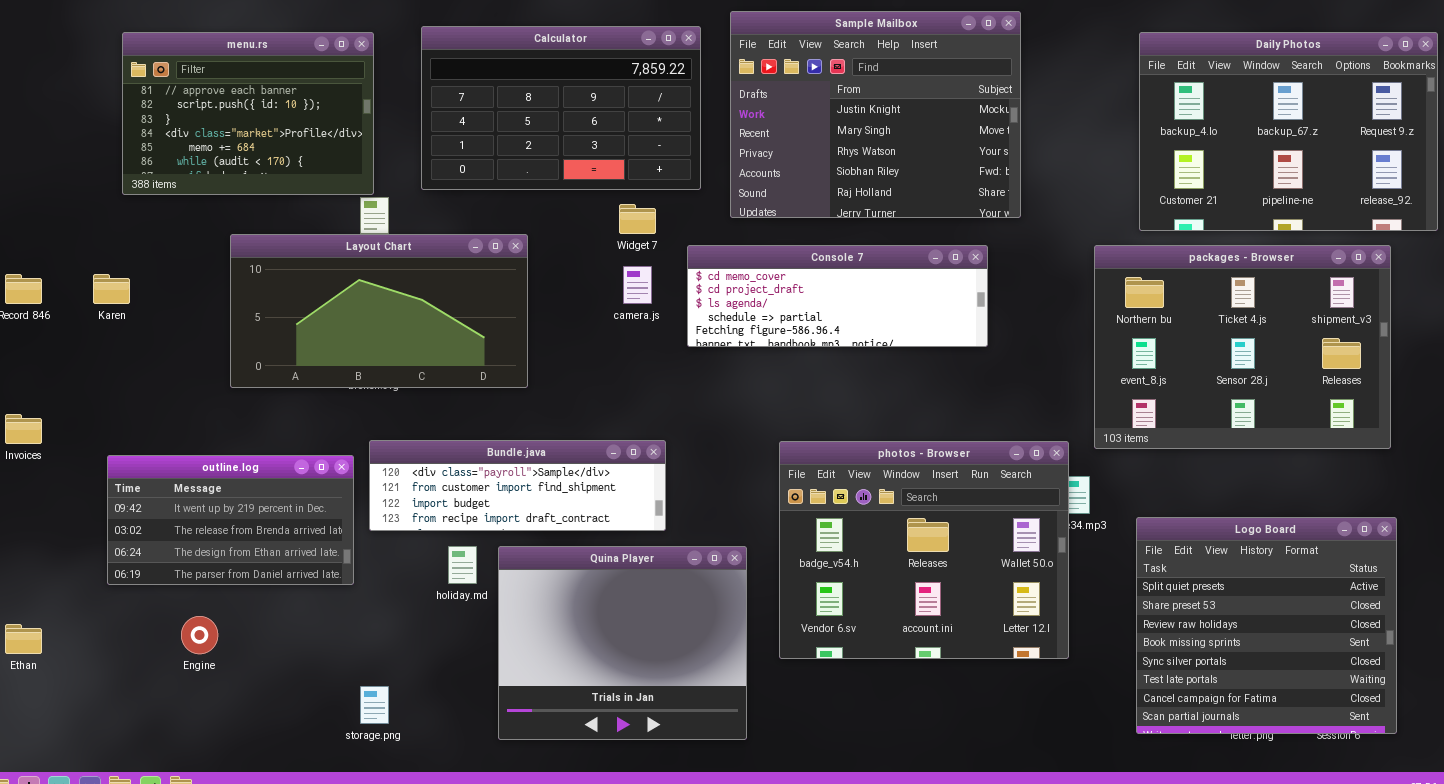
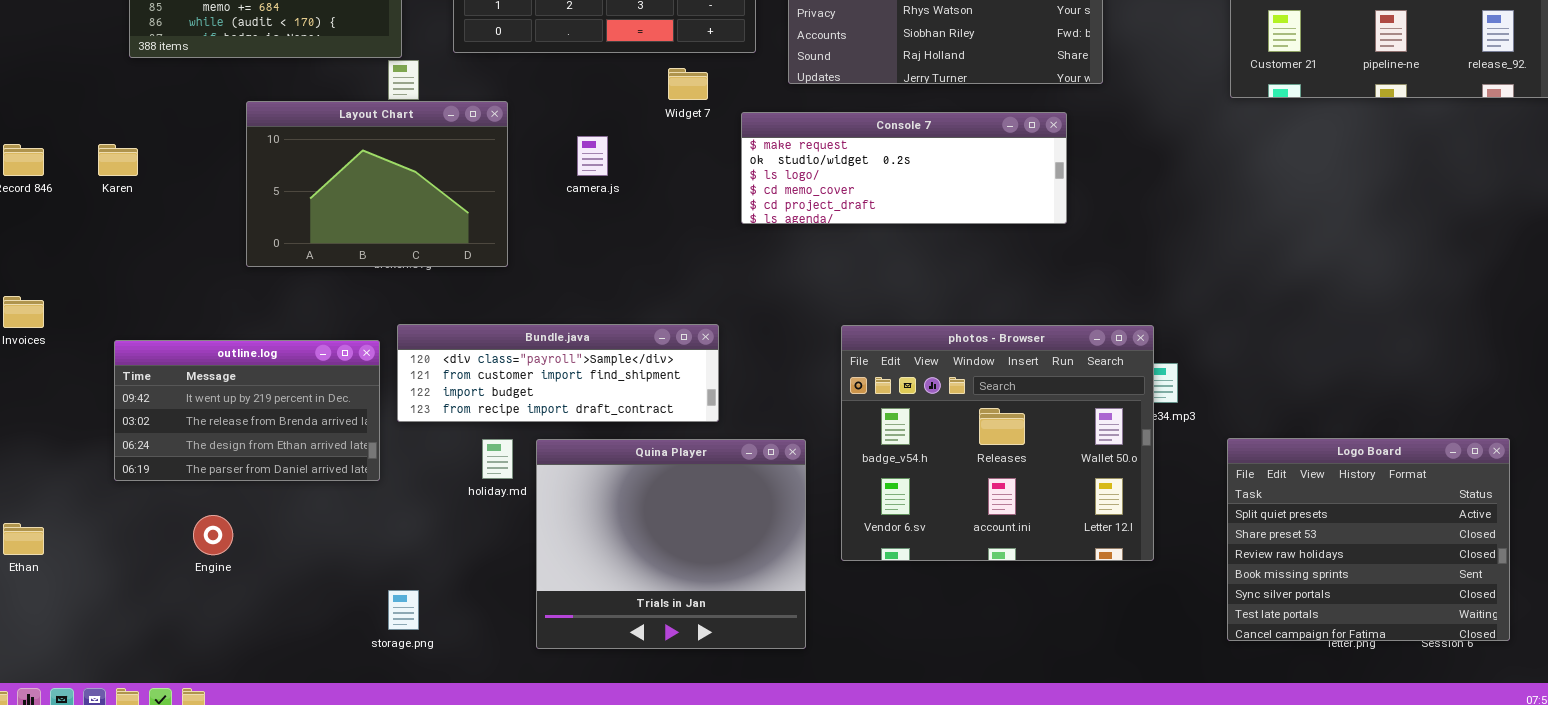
Layout Chart: [230,234,528,388] -> [246,101,508,267], resized
Console 7: [687,245,988,347] -> [741,112,1067,224], scrolled up 3 rows
packages - Browser: [1094,245,1391,449] -> none, closed
camera.js: [623,266,652,304] -> [577,136,608,176], moved
Logo Board: [1136,517,1397,734] -> [1227,438,1510,641], resized

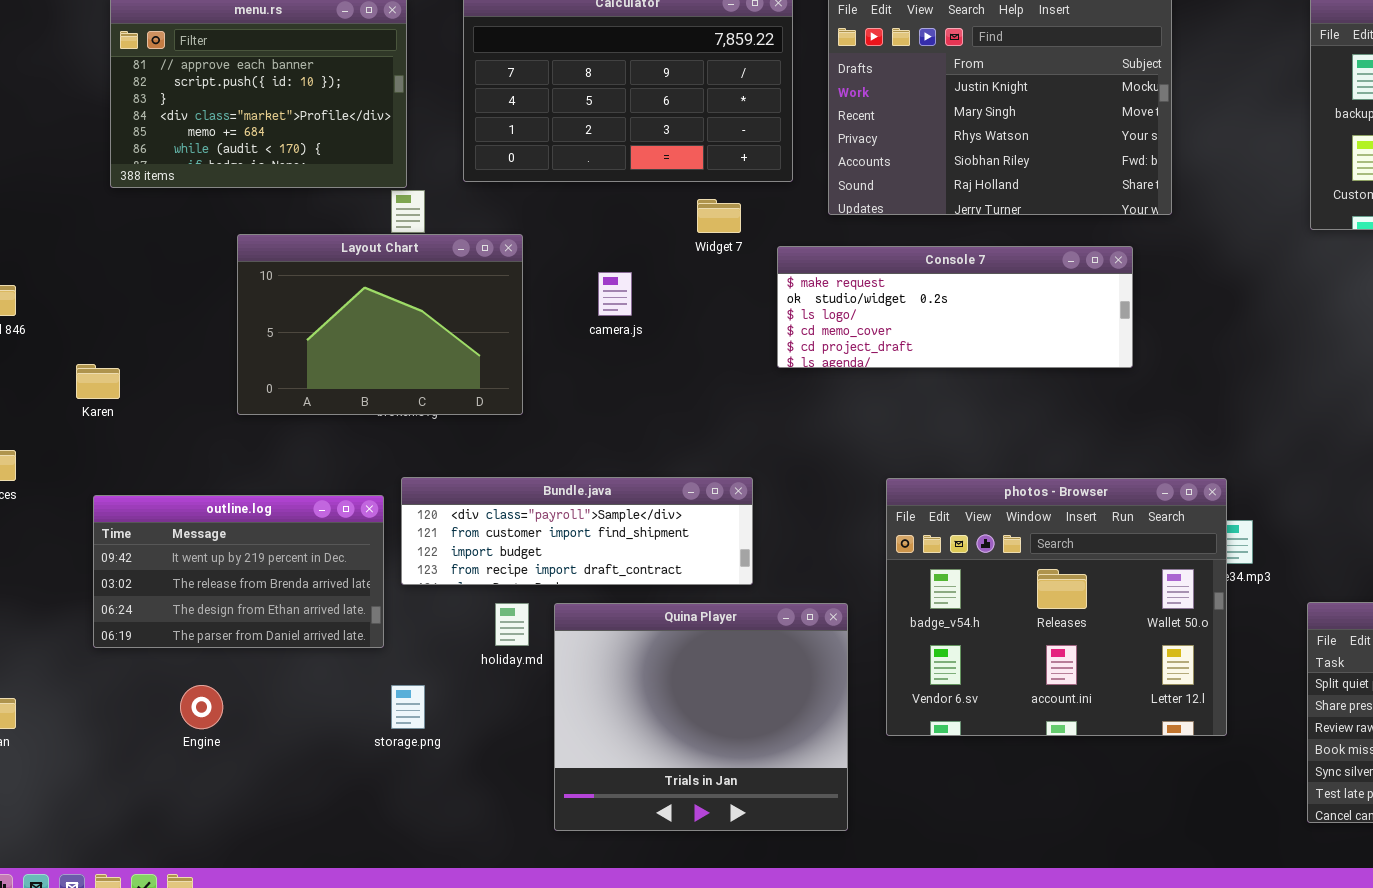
Karen: [98,144,138,176] -> [76,364,120,399], moved
storage.png: [388,590,419,630] -> [391,685,425,729], moved

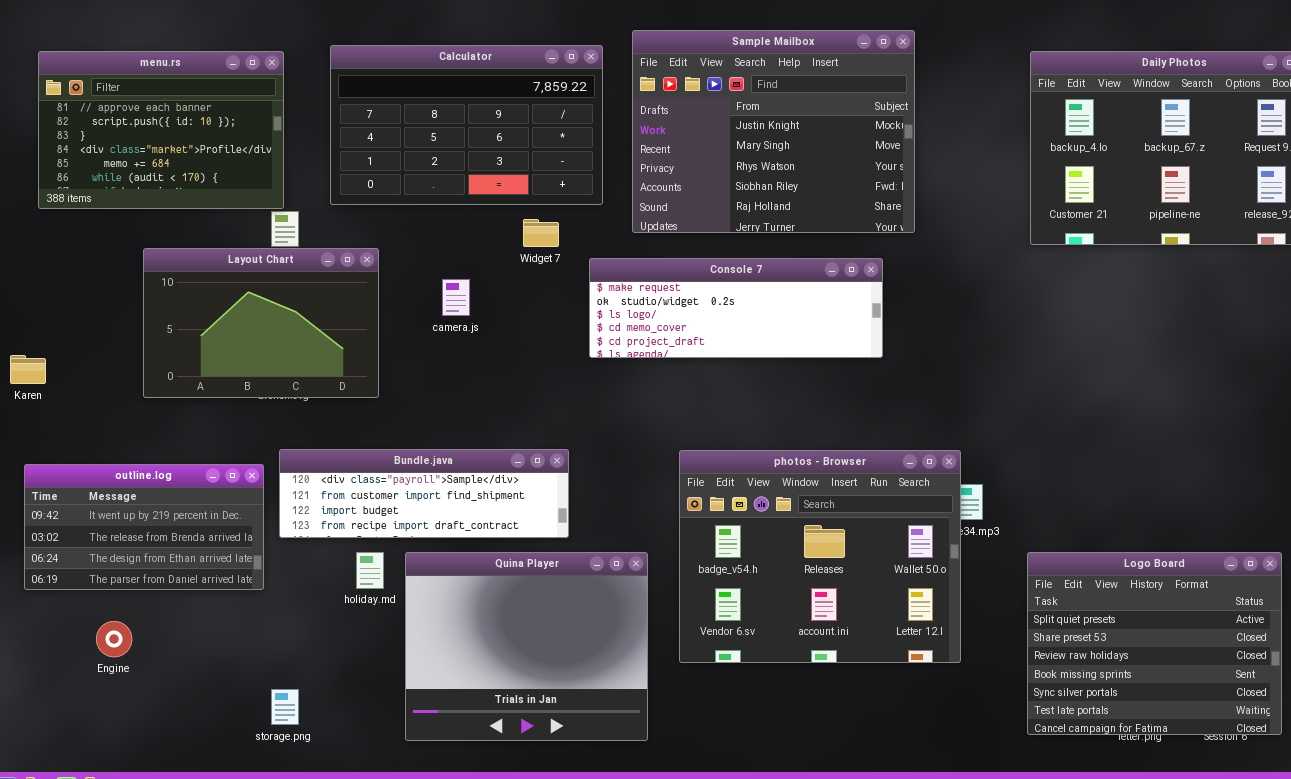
storage.png: [391,685,425,729] -> [271,689,299,725], moved

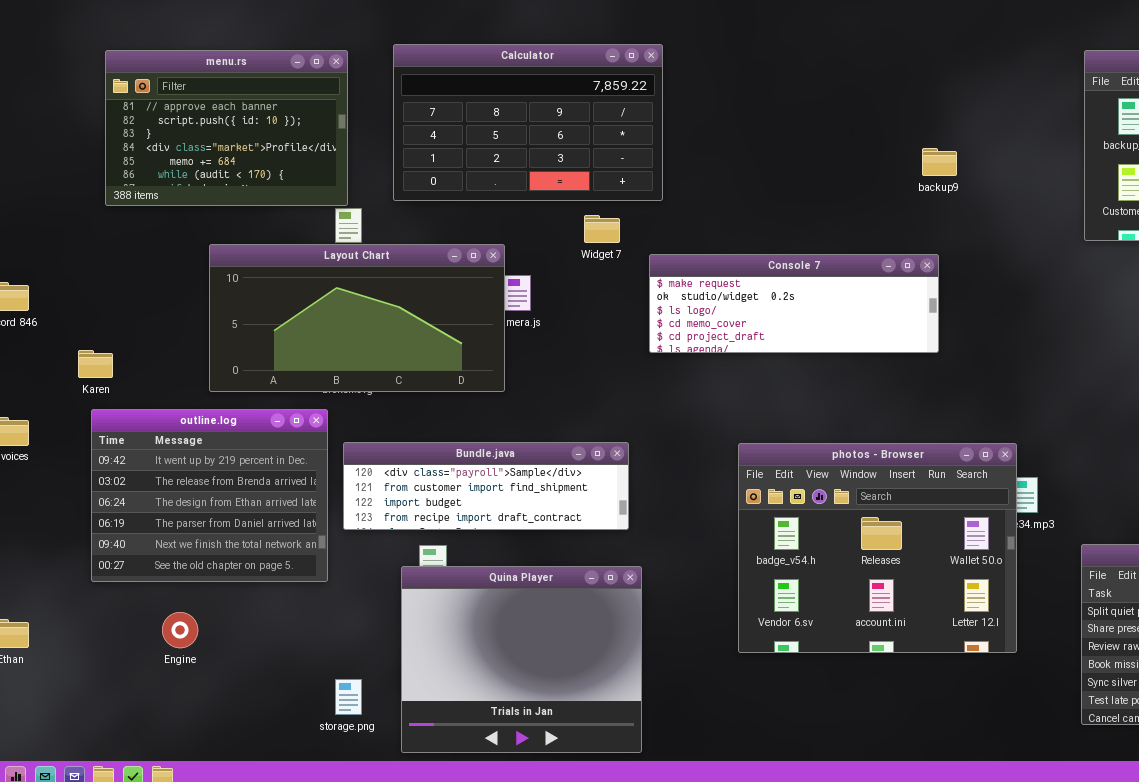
Sample Mailbox: [632,30,915,233] -> none, closed
Layout Chart: [143,248,379,398] -> [209,244,505,392], resized
outline.log: [24,464,264,590] -> [91,409,328,582], resized
Quina Player: [405,552,648,741] -> [401,566,642,753], moved

